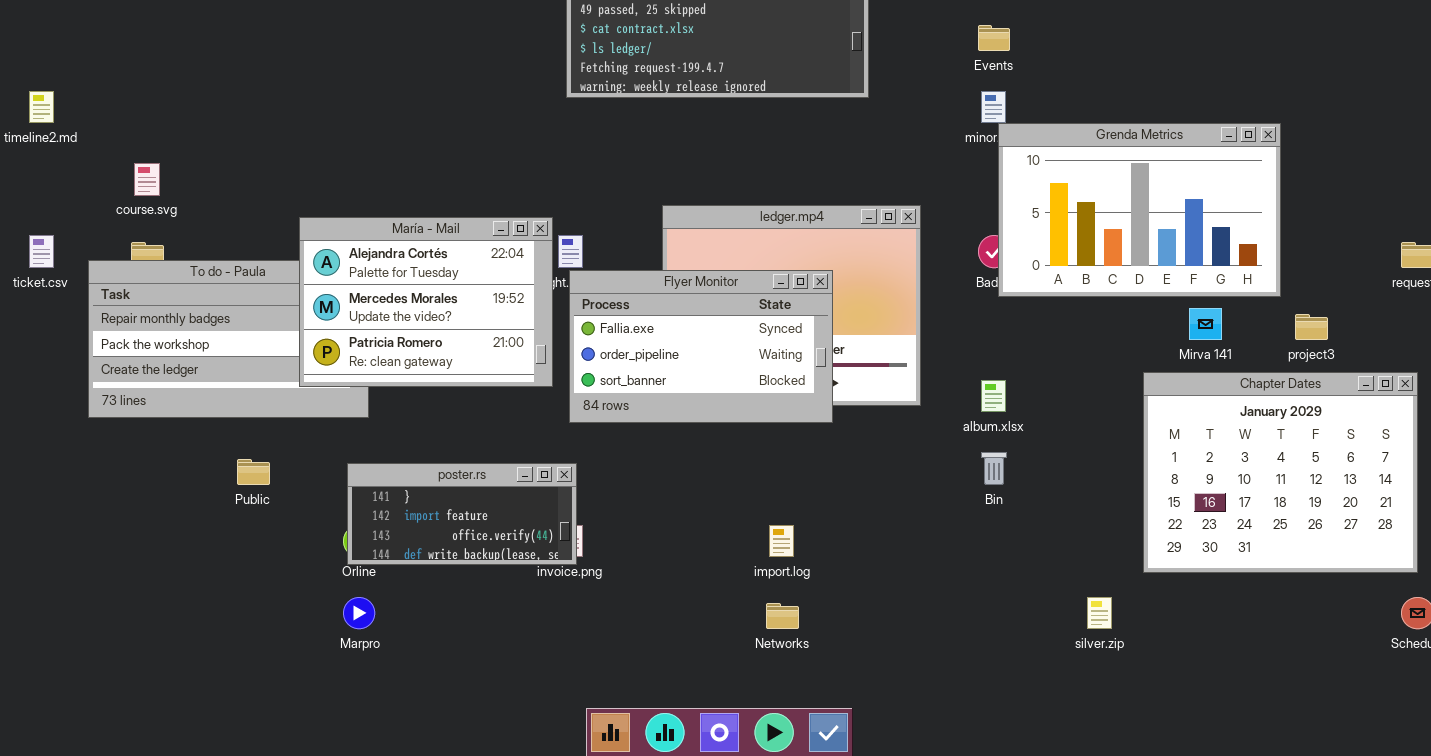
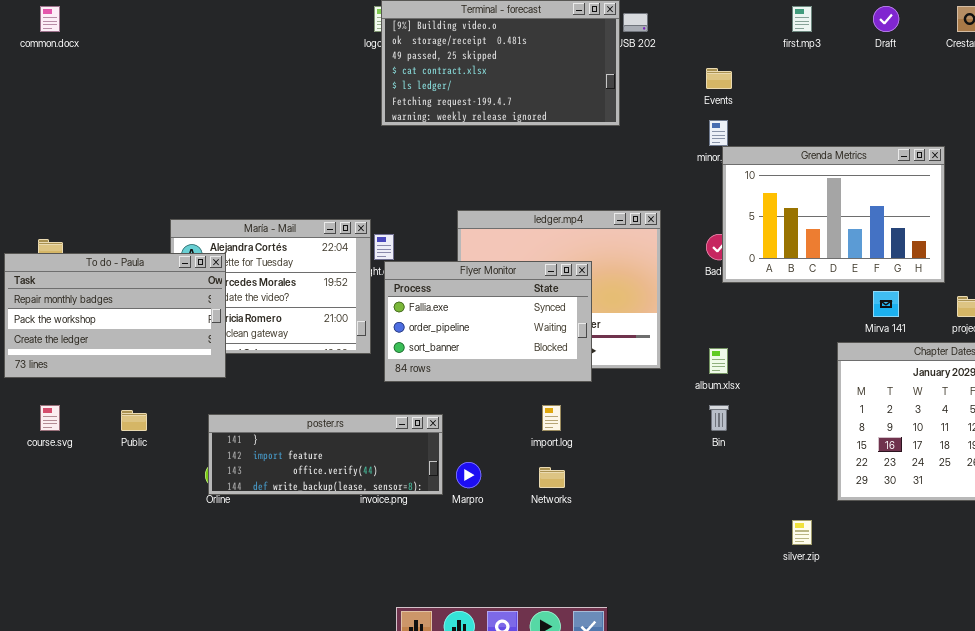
course.svg: [134,163,160,196] -> [40,405,60,431], moved
To do - Paula: [88,260,369,418] -> [4,253,226,378], raised
poster.rs: [347,463,577,565] -> [208,414,443,495], resized
import.log: [769,525,794,557] -> [542,405,561,431], moved
Marpro: [343,597,375,629] -> [456,462,481,488], moved
Networks: [766,603,799,629] -> [539,467,565,488], moved

